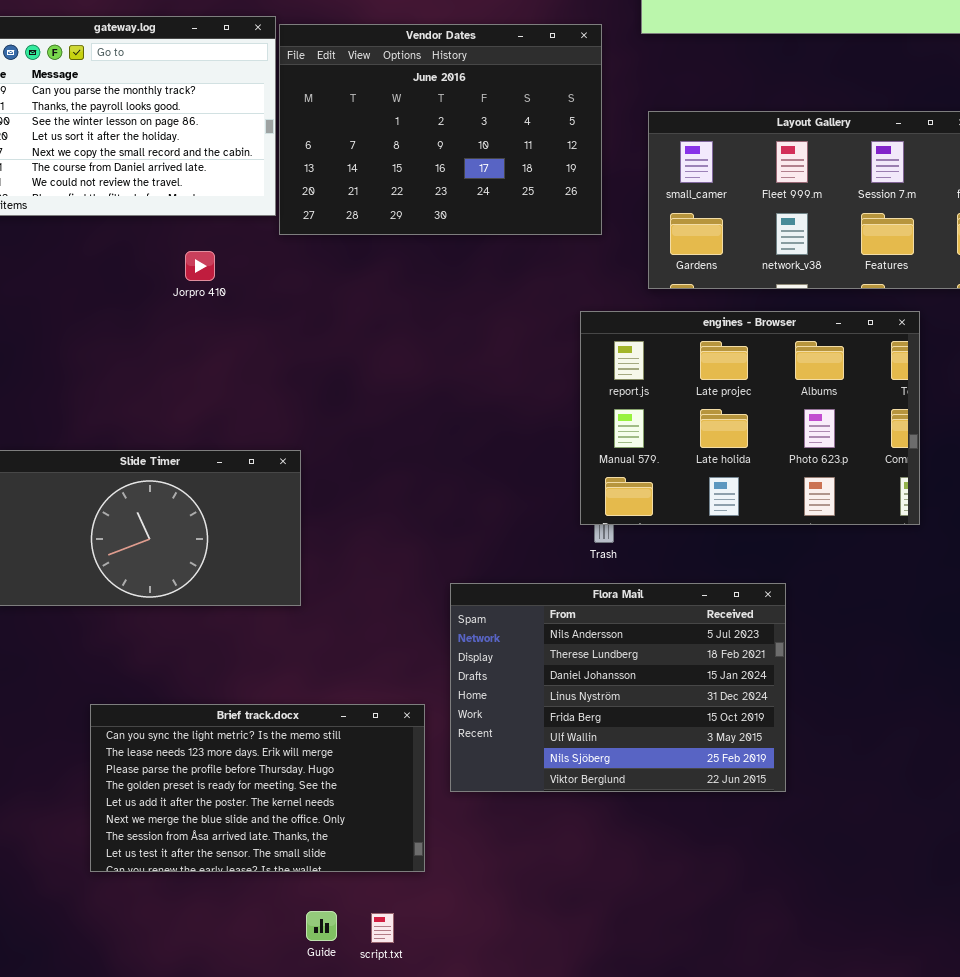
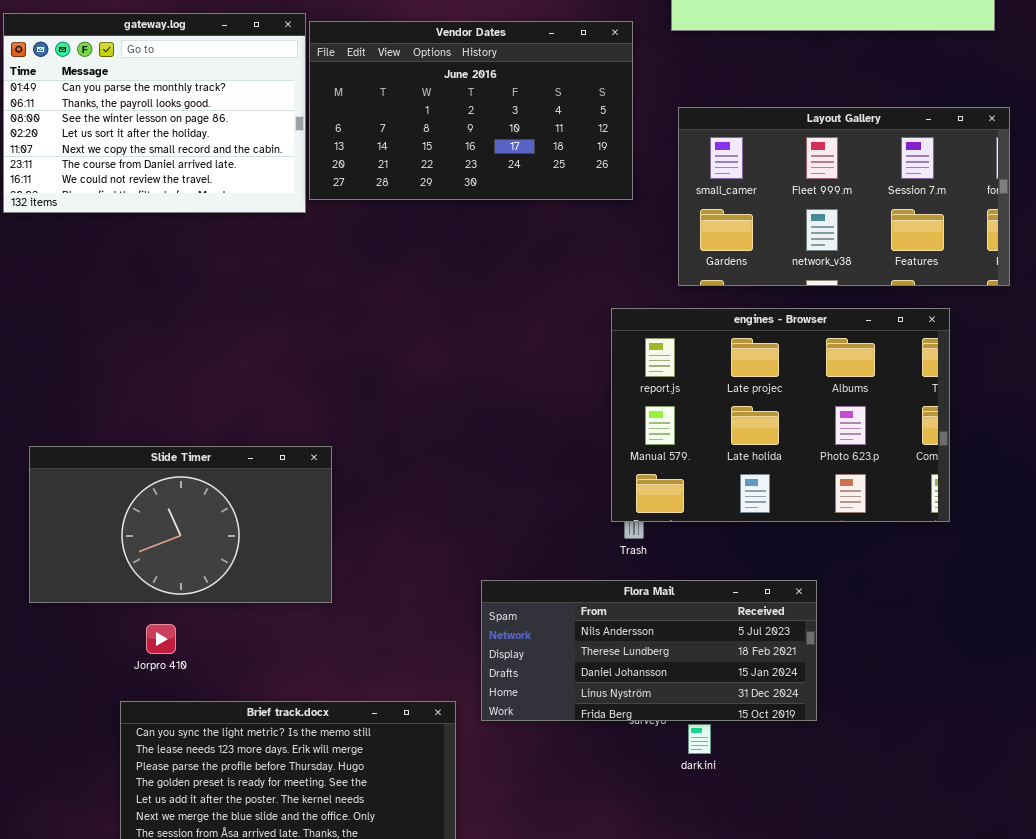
Vendor Dates: [279,24,602,235] -> [309,21,633,200], resized
Jorpro 410: [185,251,215,281] -> [146,624,176,654], moved
Flora Mail: [450,583,786,792] -> [481,580,817,721], resized

